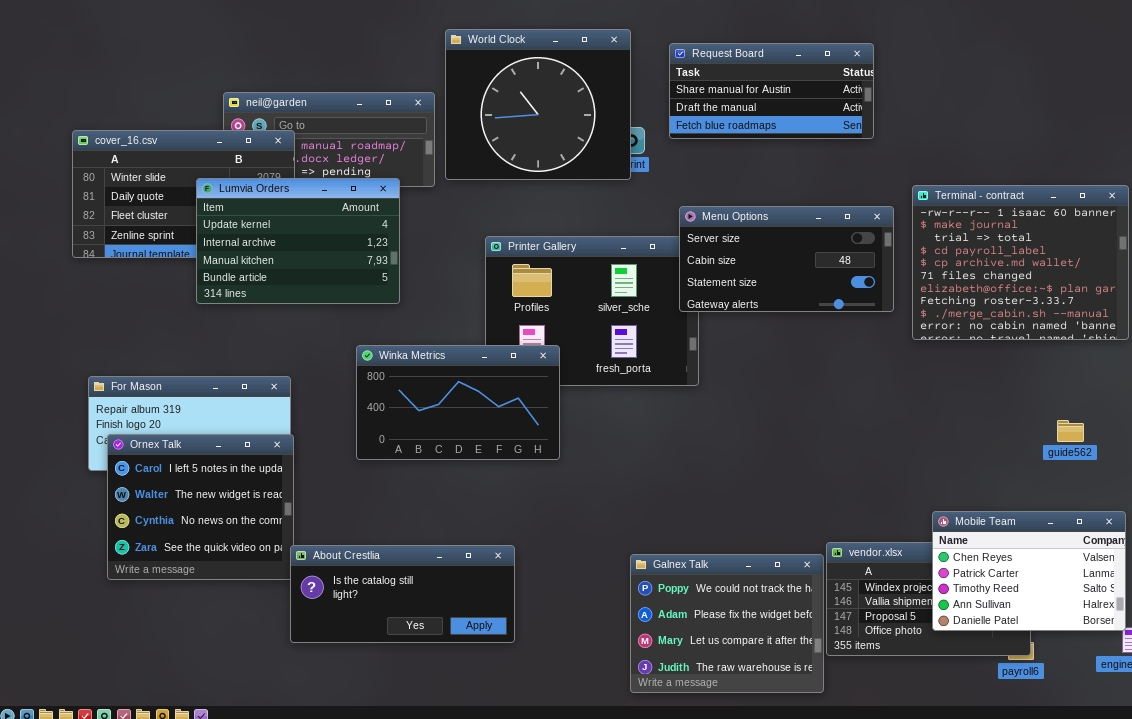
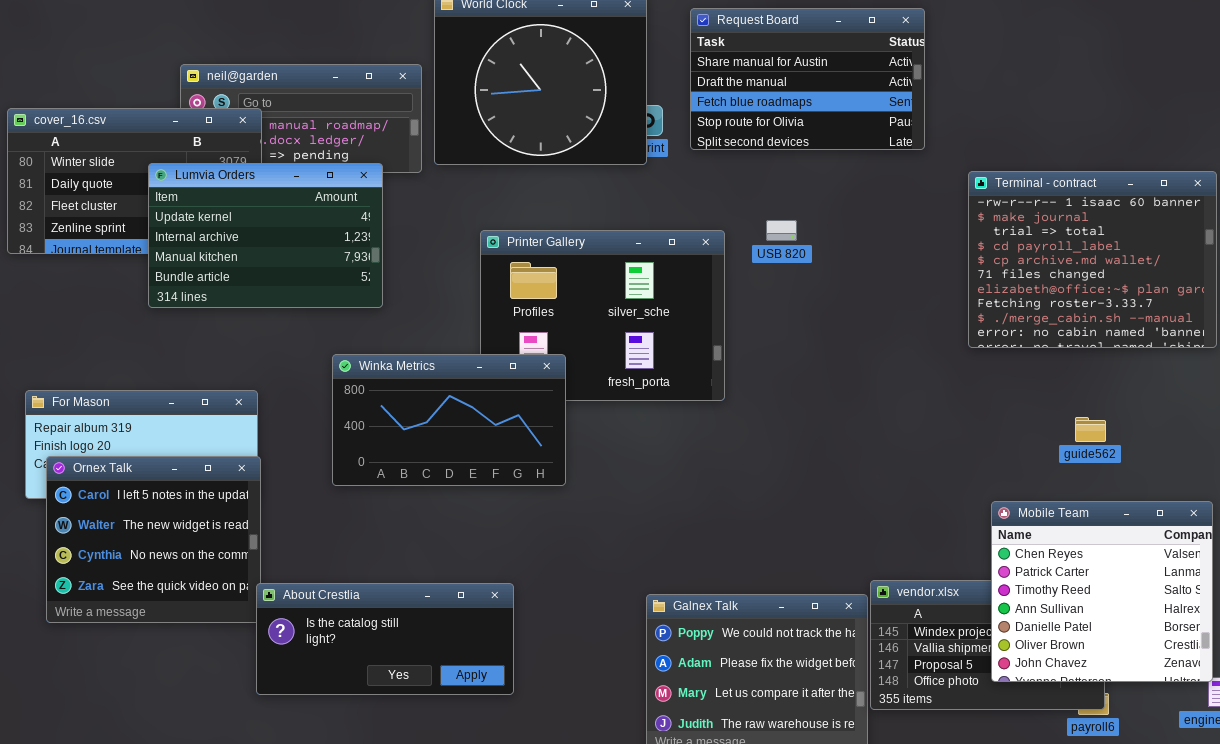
Request Board: [669,43,874,139] -> [690,8,925,150], resized
Menu Options: [679,206,894,312] -> none, closed
guide562: [1057,420,1084,442] -> [1075,417,1106,442], moved
Mobile Team: [932,511,1126,631] -> [991,501,1213,682], resized

